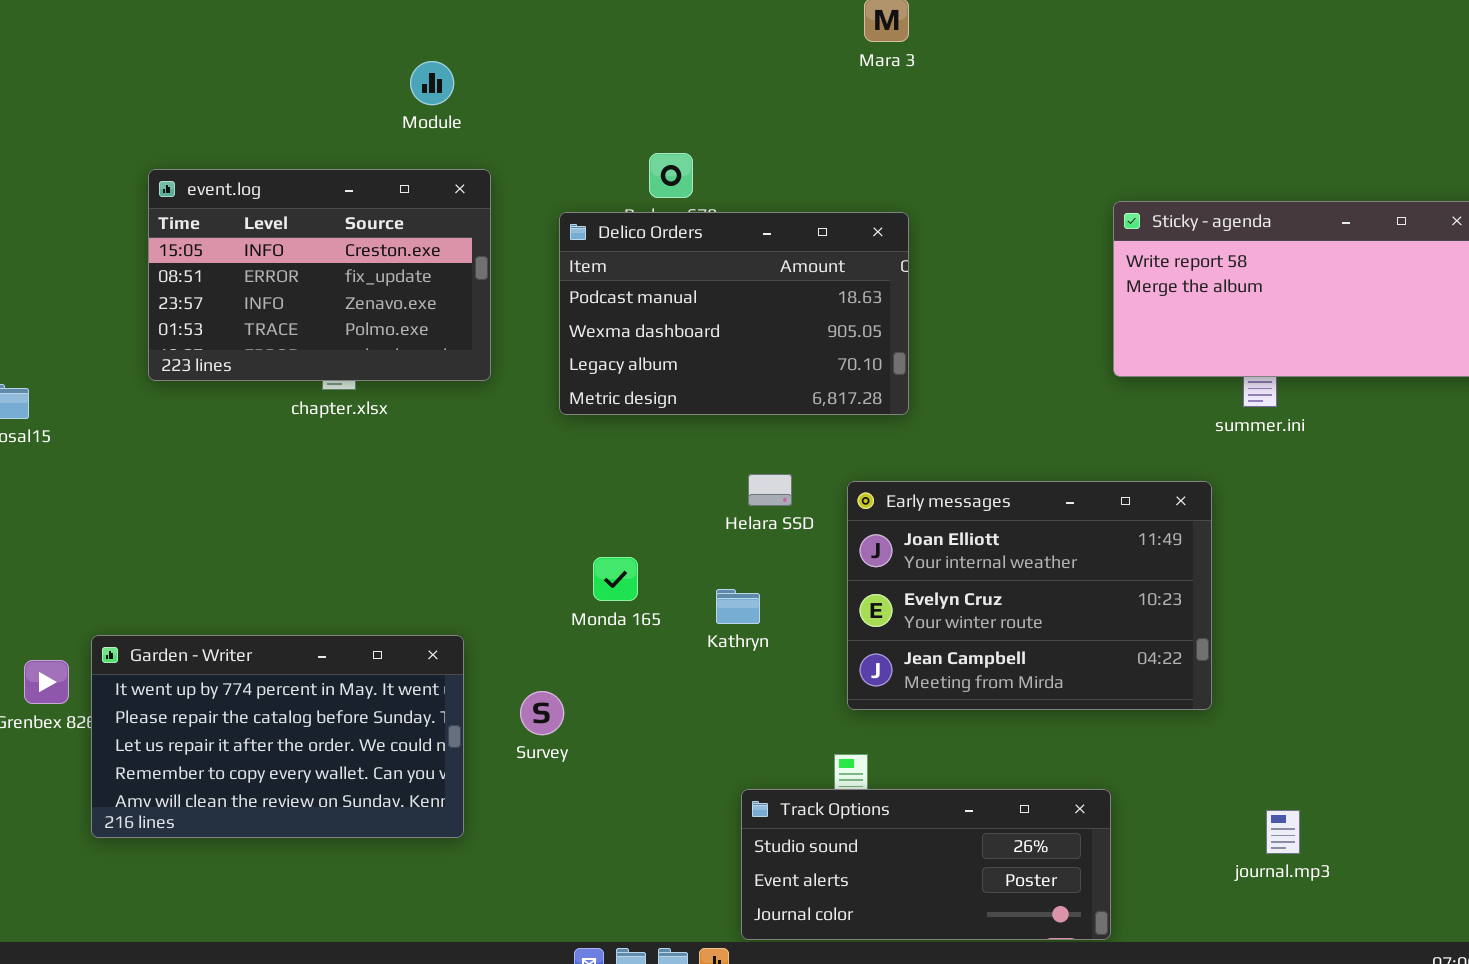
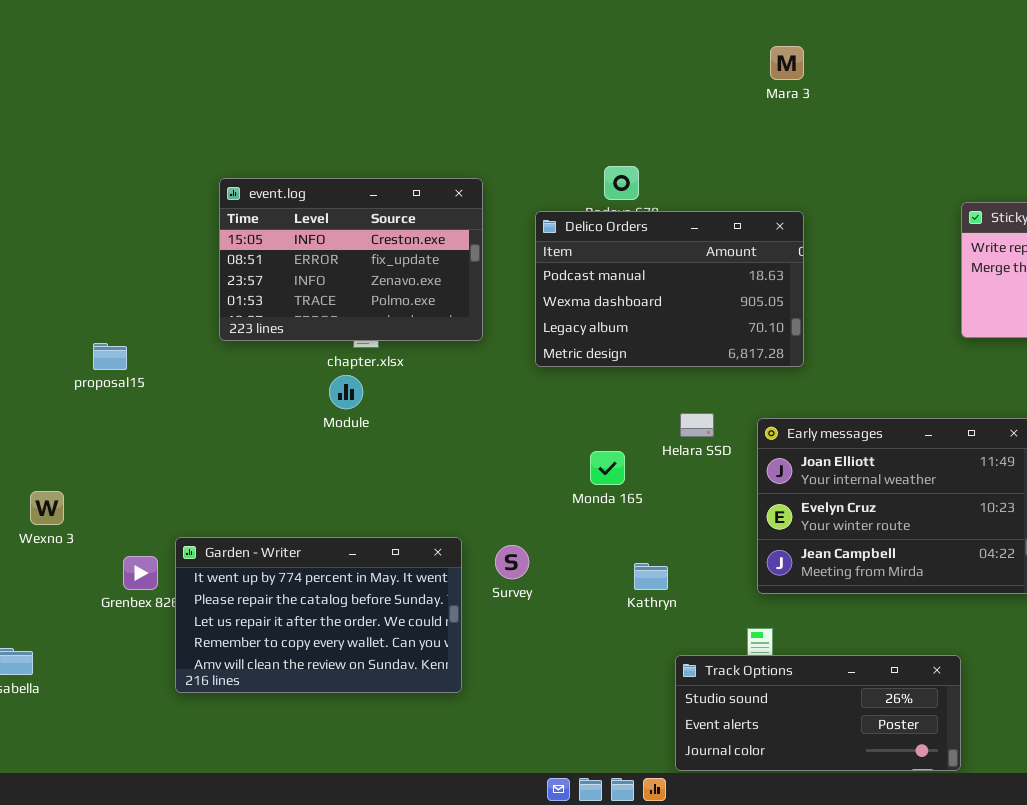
Module: [410,61,454,105] -> [329,375,363,409], moved
Monda 165: [593,557,638,601] -> [590,451,625,485], moved
Kathryn: [716,589,760,624] -> [634,563,668,590], moved
Survey: [520,691,564,735] -> [495,545,529,579], moved

